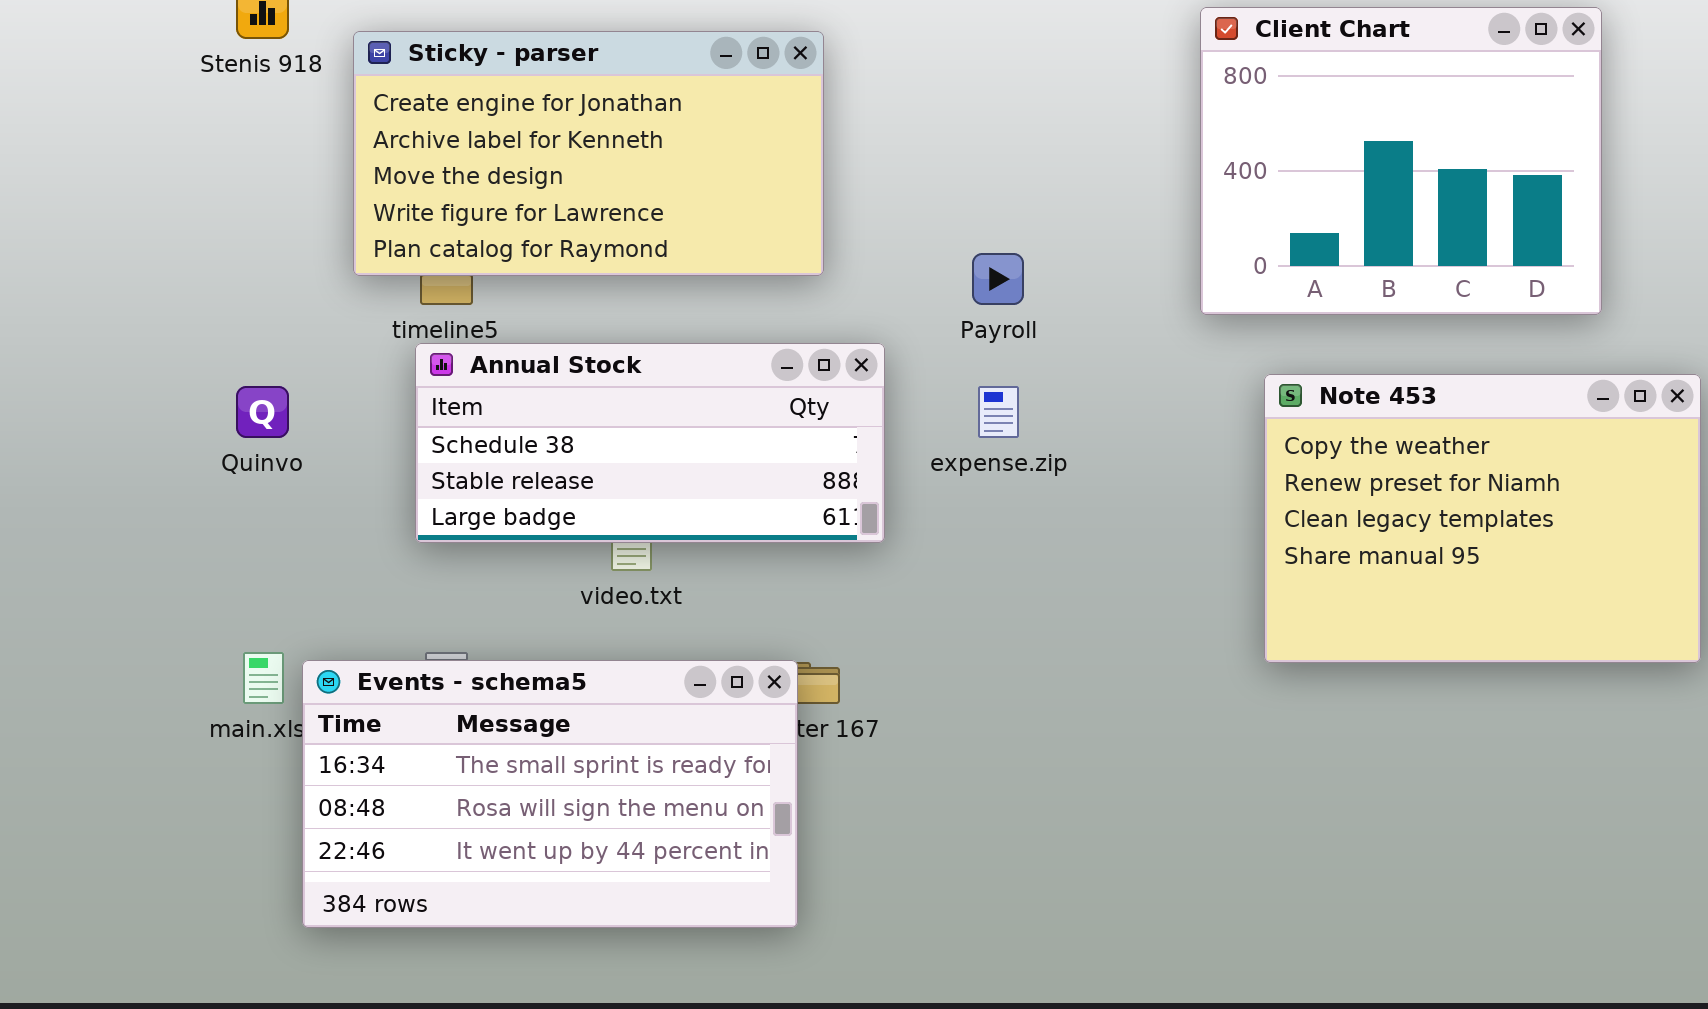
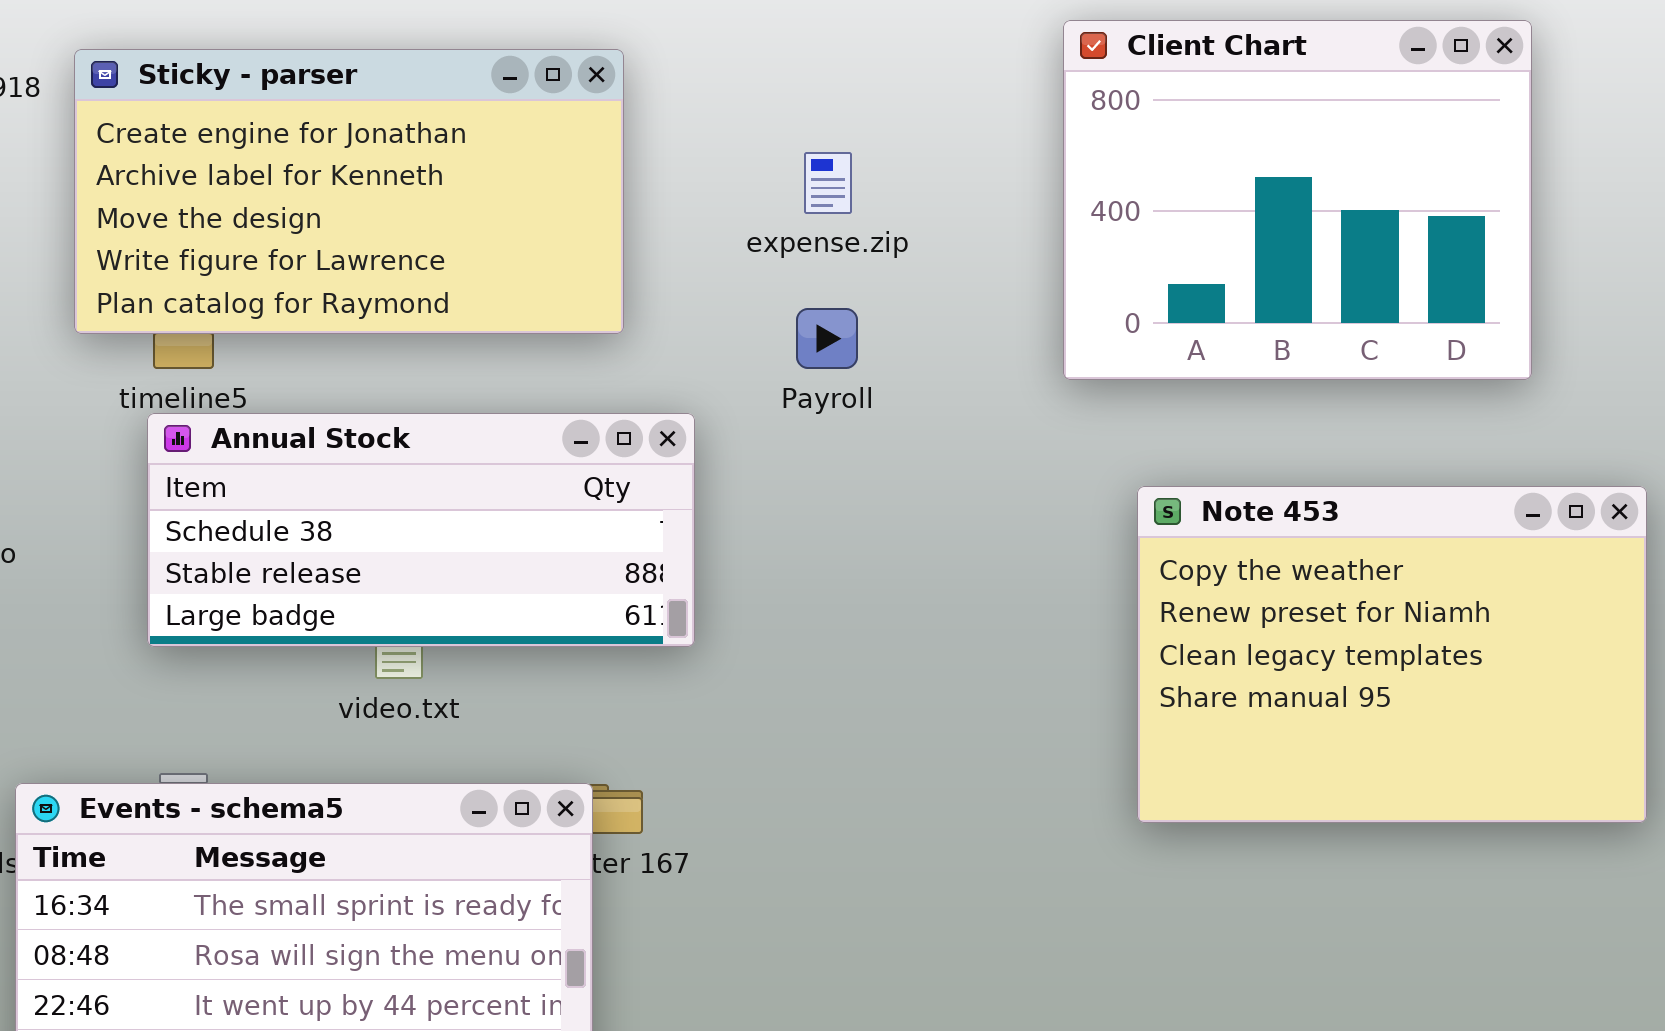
Note 453: [1264,374,1701,663] -> [1137,486,1647,823], moved
expense.zip: [978,386,1019,438] -> [804,152,852,214], moved

